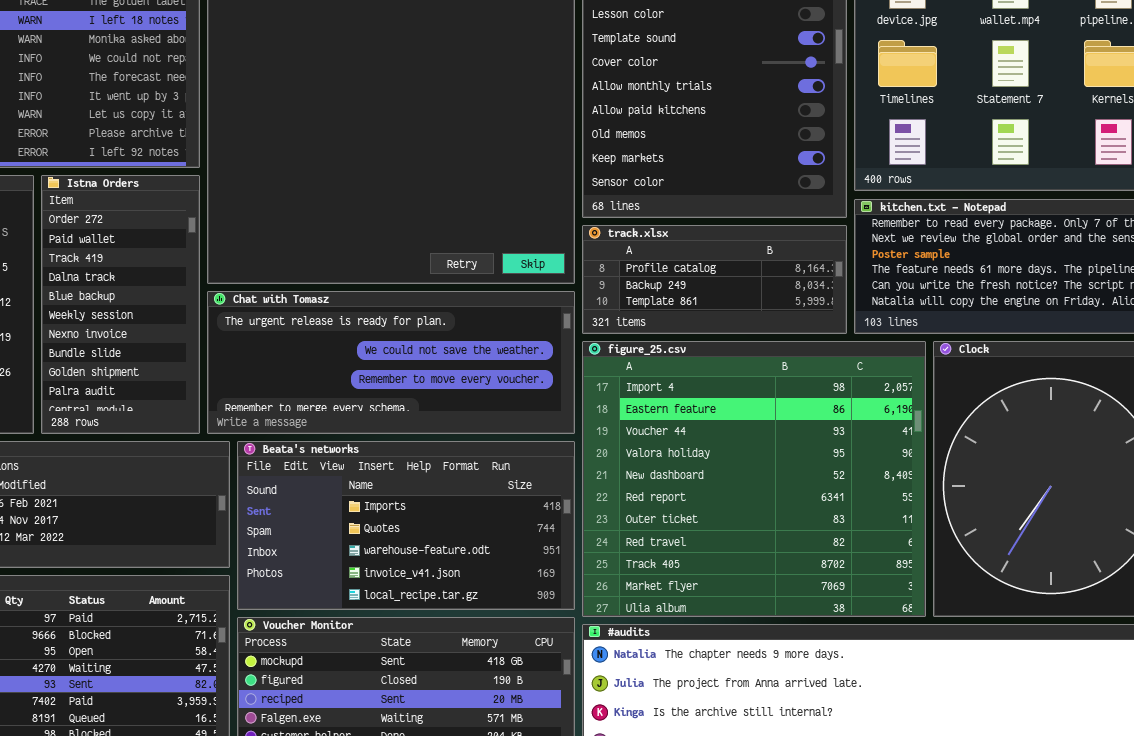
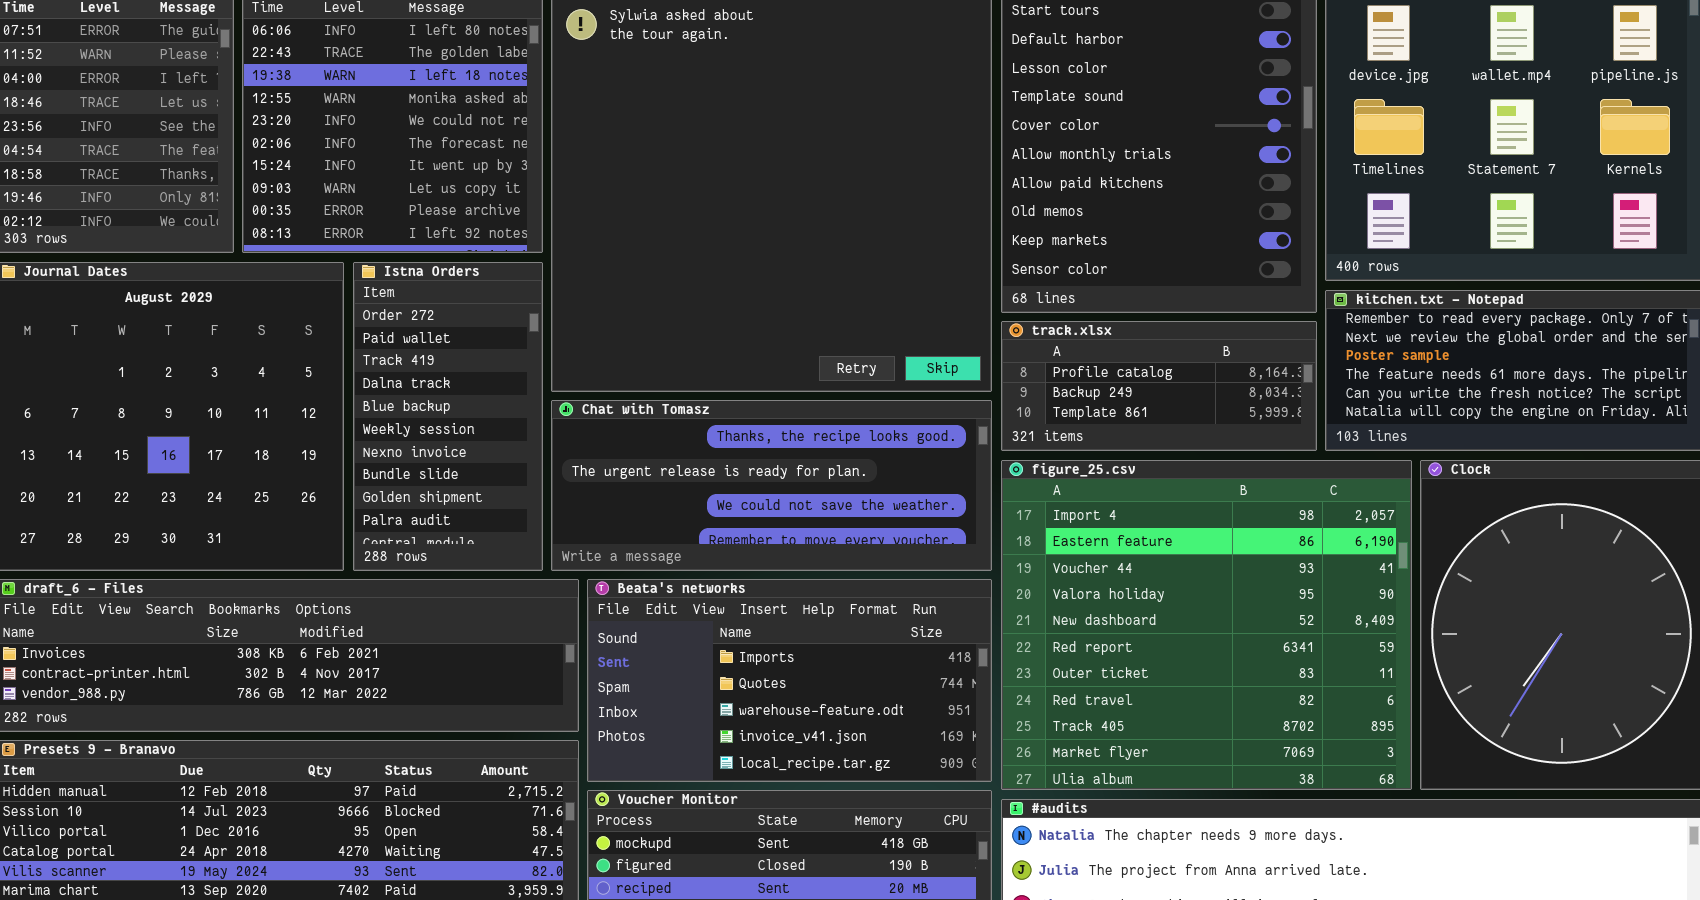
Chat with Tomasz: [207,291,575,434] -> [551,400,992,571], scrolled up 1 row

